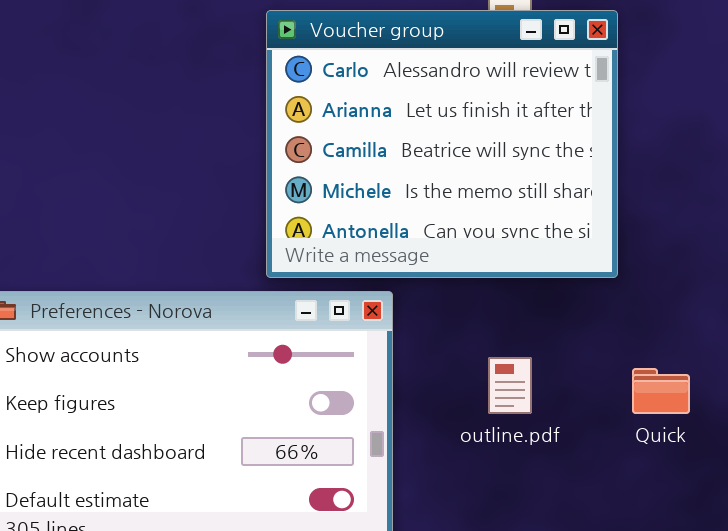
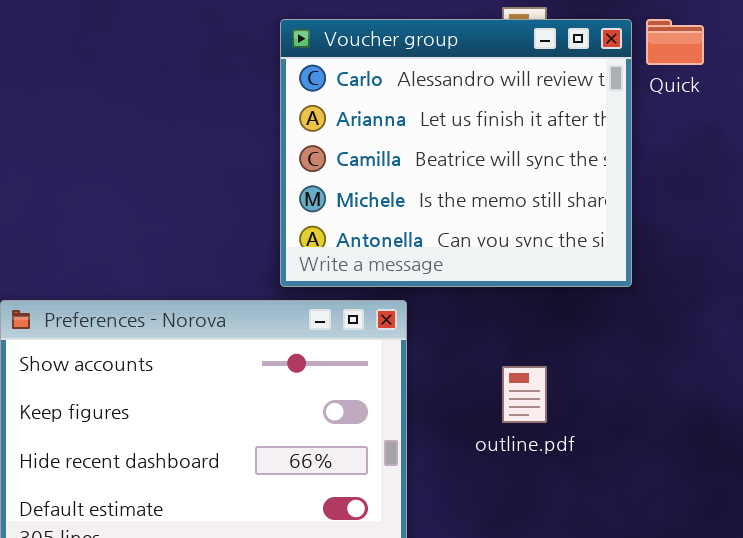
Quick: [632,368,690,414] -> [646,19,704,65], moved

